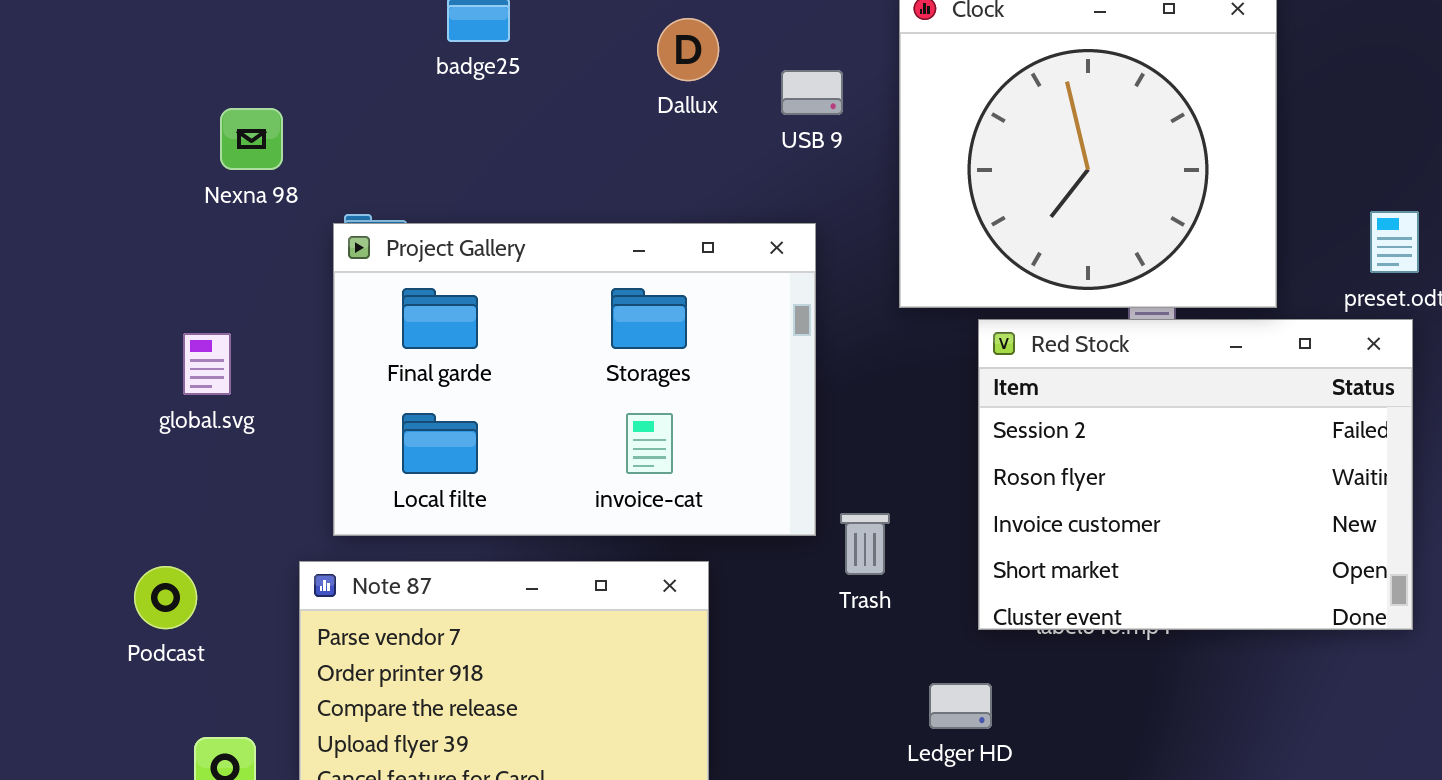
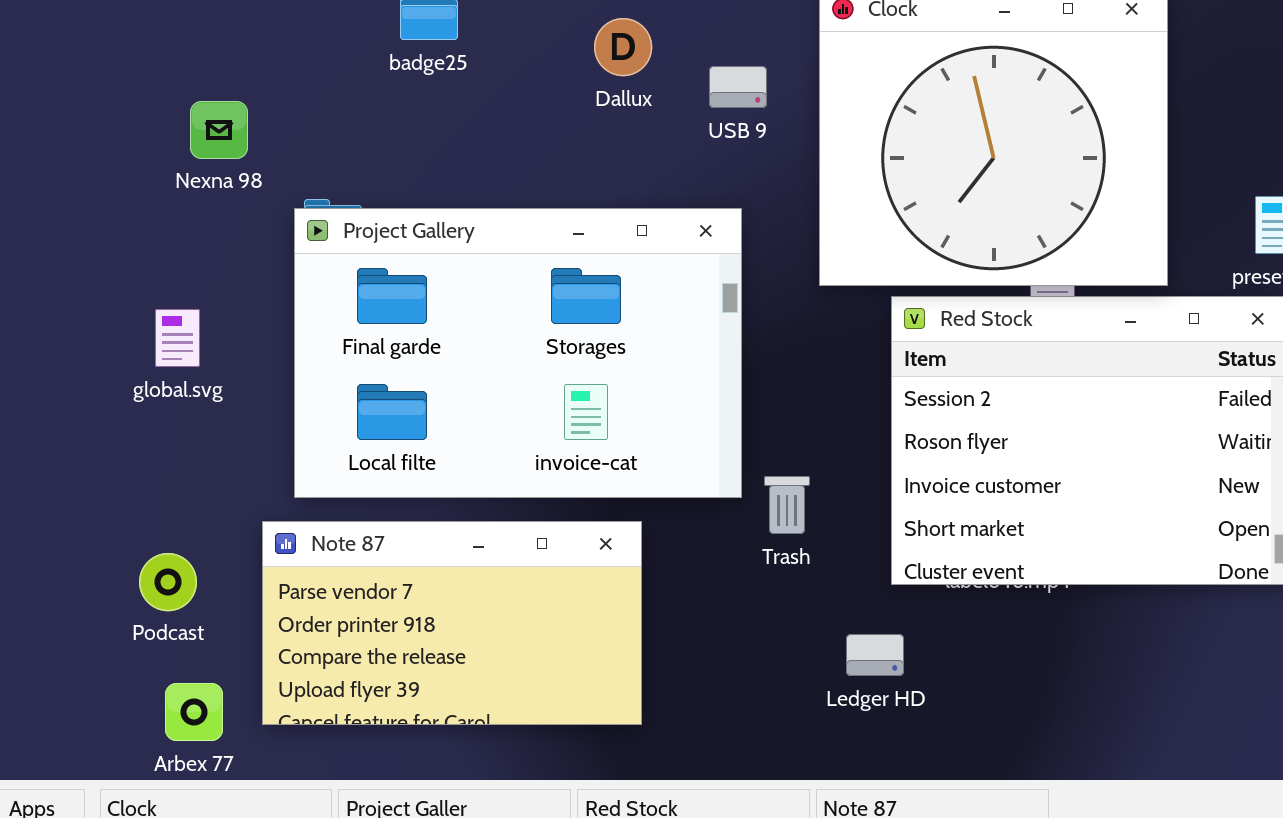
Podcast: [134,566,197,629] -> [139,553,197,611], moved

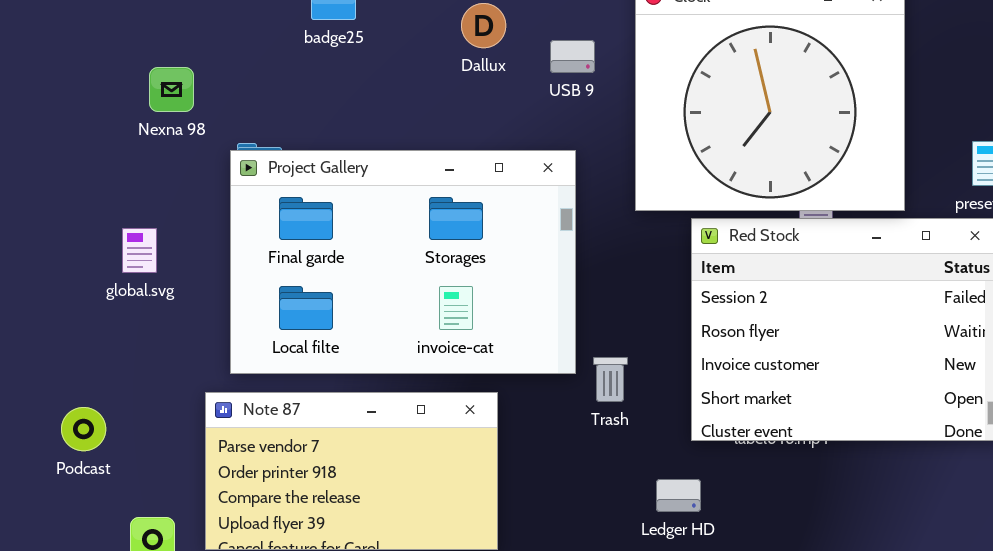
Podcast: [139,553,197,611] -> [61,407,106,451], moved

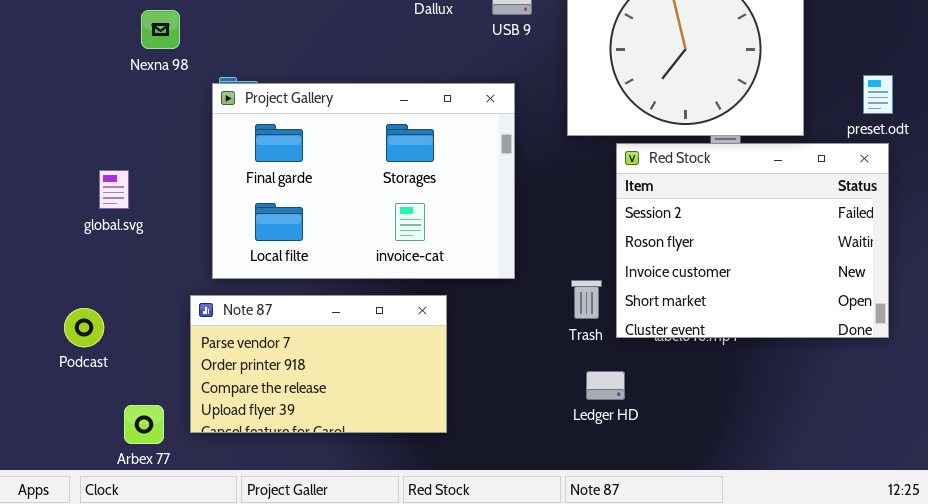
global.svg: [122,228,157,273] -> [99,170,129,209], moved
Trash: [593,357,628,402] -> [571,280,602,319], moved

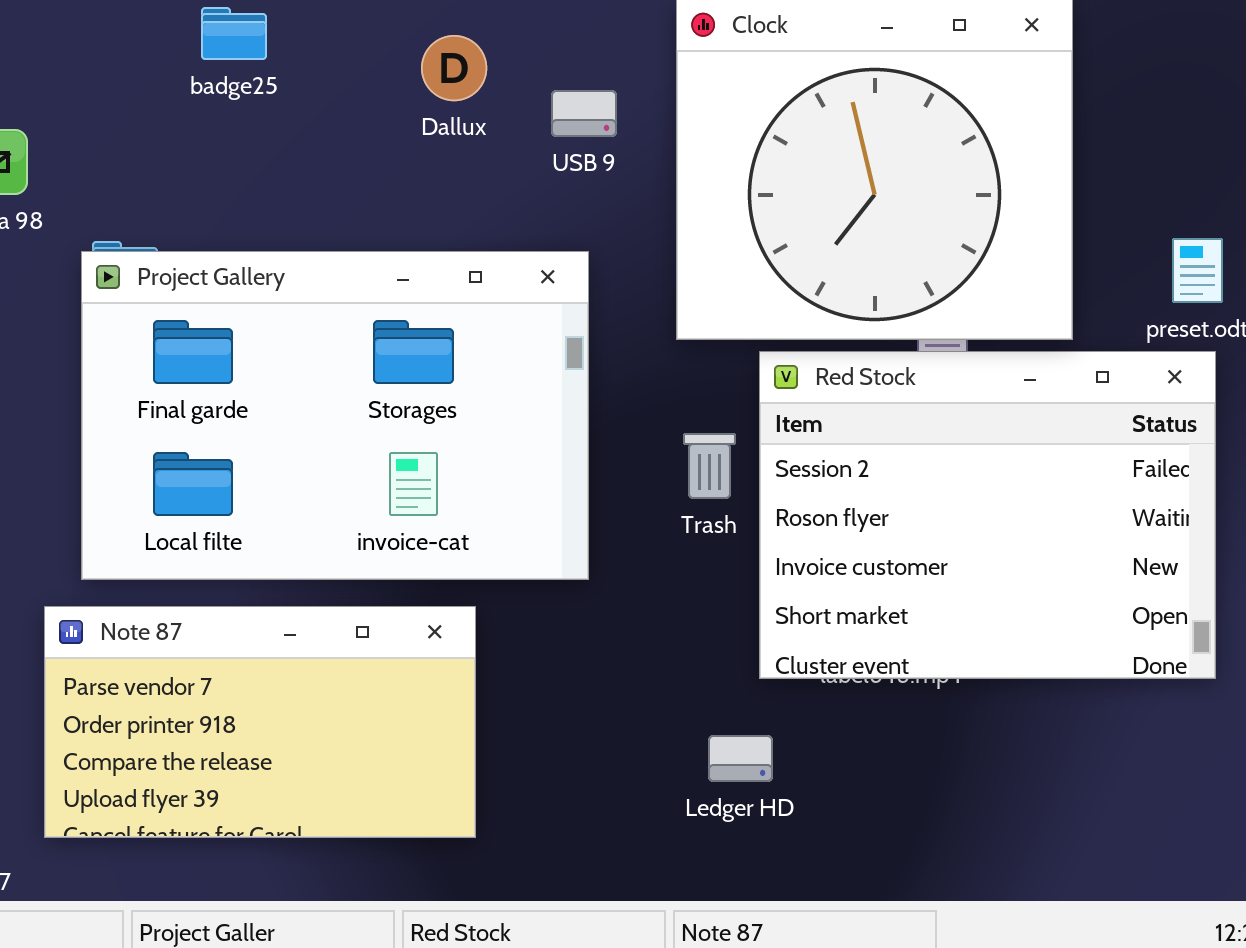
Trash: [571,280,602,319] -> [683,433,736,499], moved

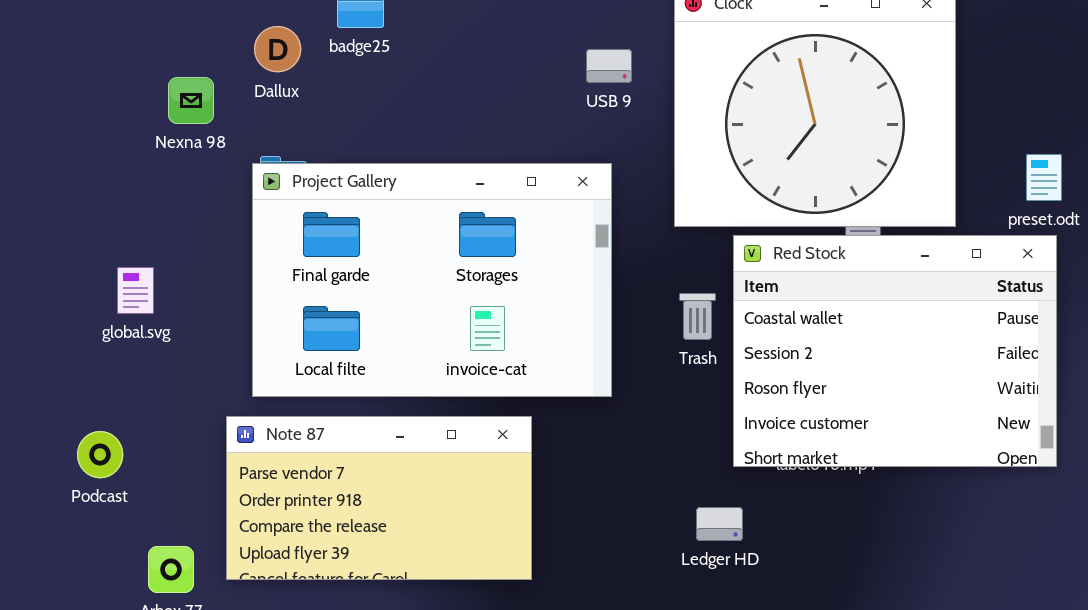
Dallux: [421,35,487,101] -> [254,26,301,72], moved
Red Stock: [759,351,1216,679] -> [733,235,1057,467], scrolled up 1 row

